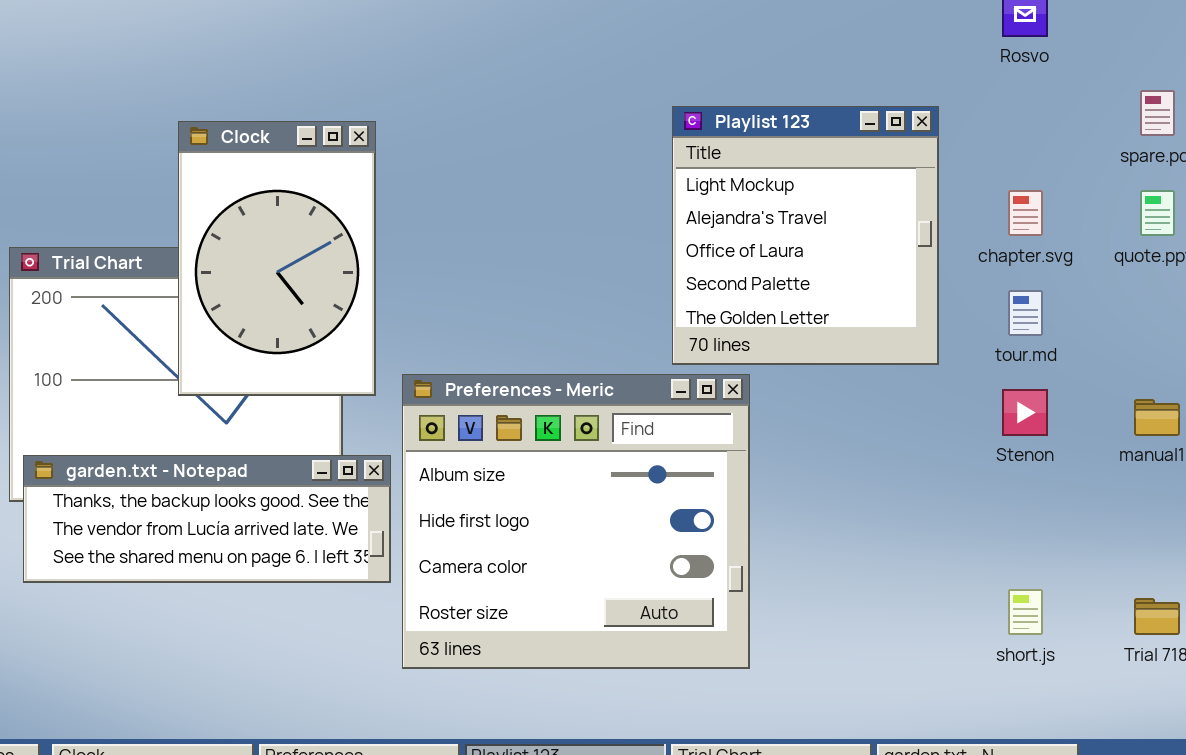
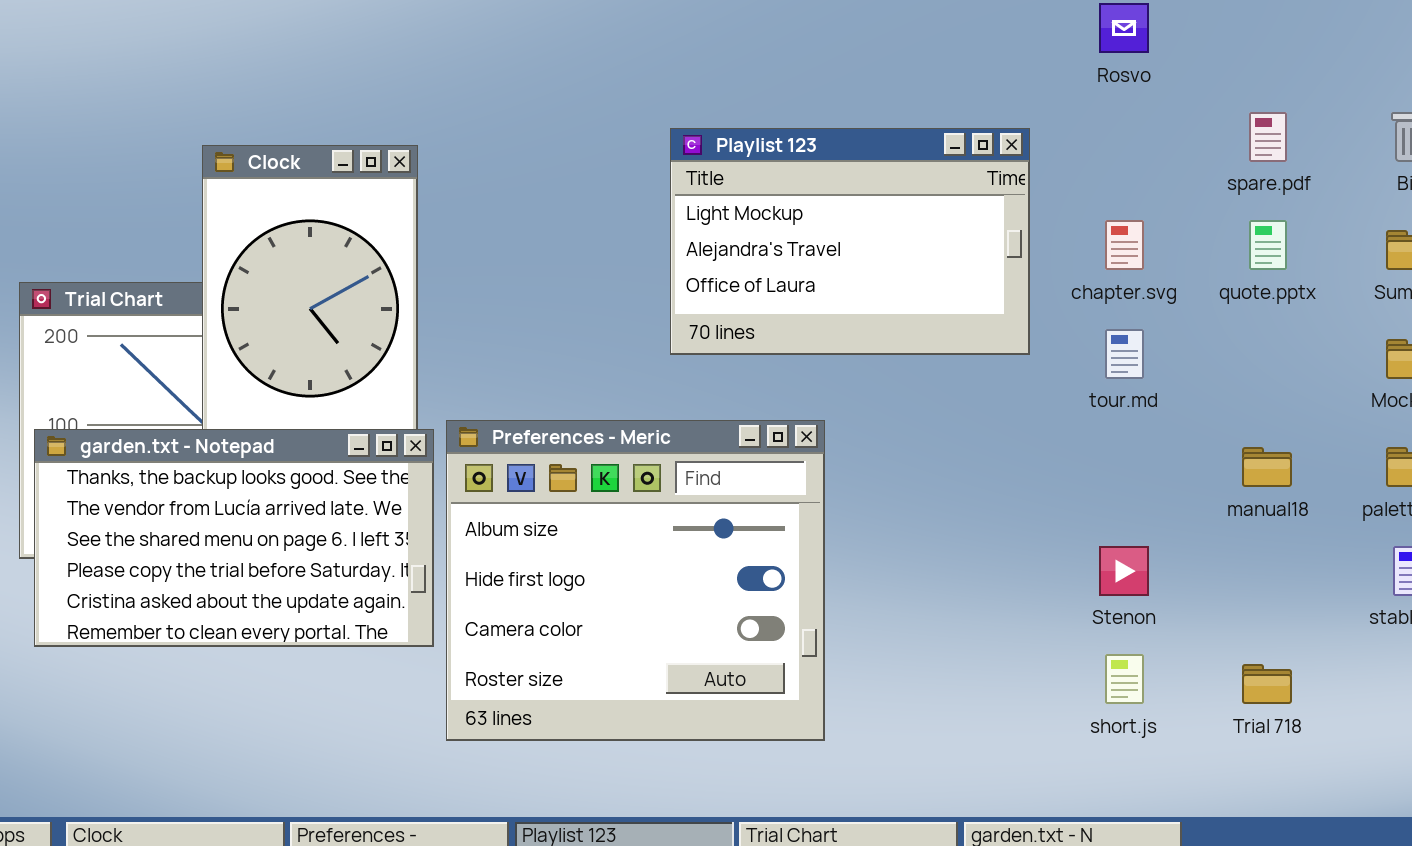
Playlist 123: [672,106,939,365] -> [670,128,1030,355], resized
Stenon: [1002,389,1048,436] -> [1099,546,1149,596], moved
garden.txt - Notepad: [23,455,391,583] -> [34,429,434,647], resized

